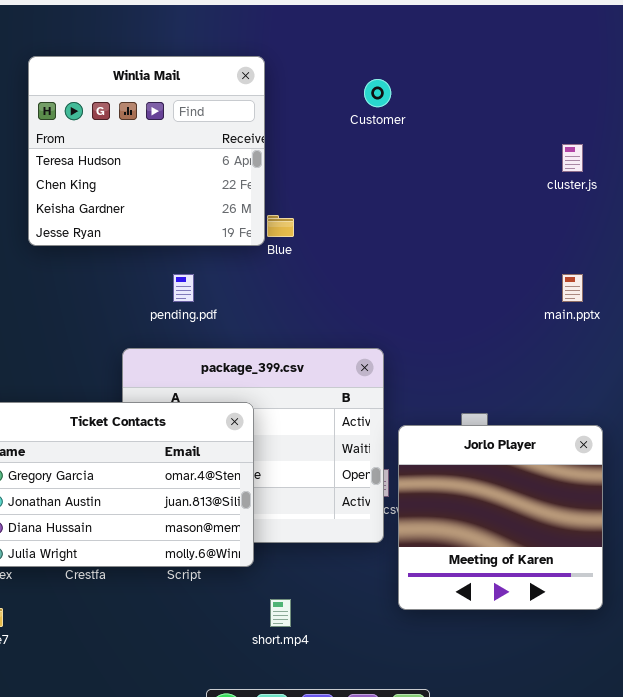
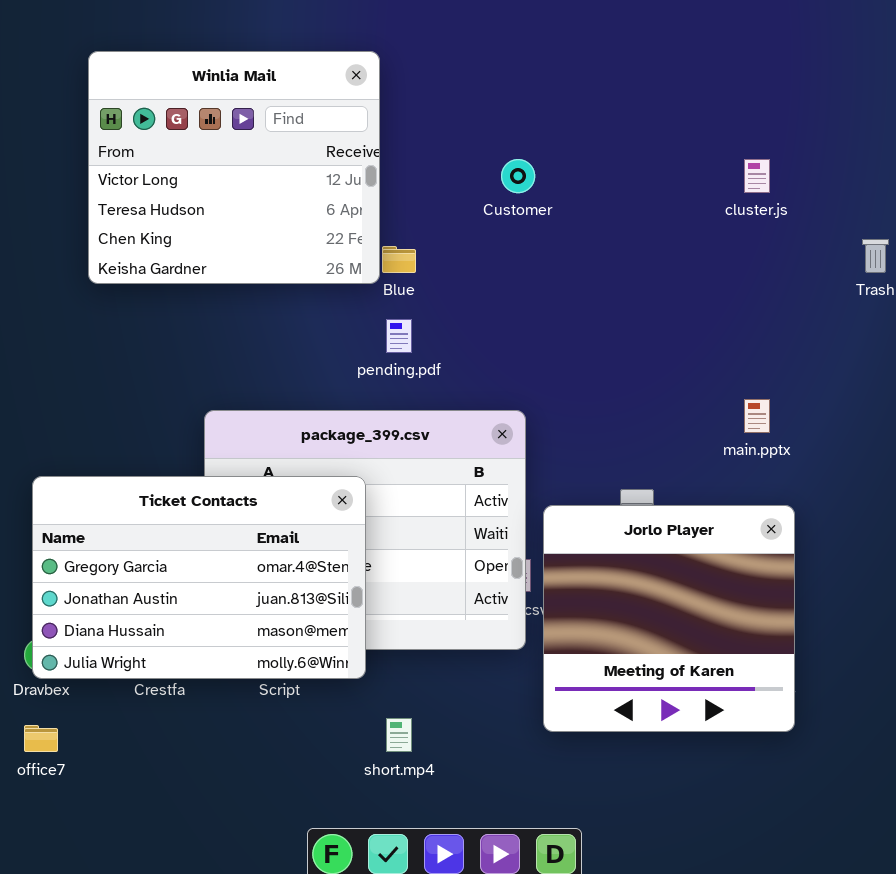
Winlia Mail: [28,56,265,246] -> [88,51,380,284], scrolled up 1 row
Customer: [364,79,391,107] -> [501,159,535,193], moved
pending.pdf: [173,274,194,302] -> [386,319,412,353], moved
main.pptx: [562,274,583,302] -> [744,399,770,433], moved

